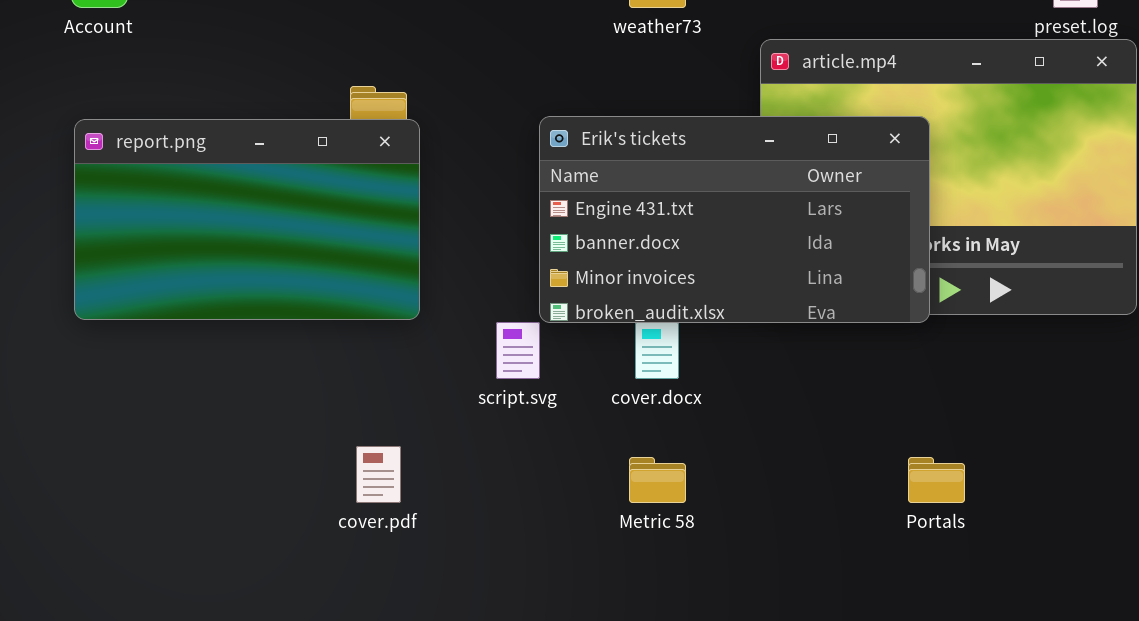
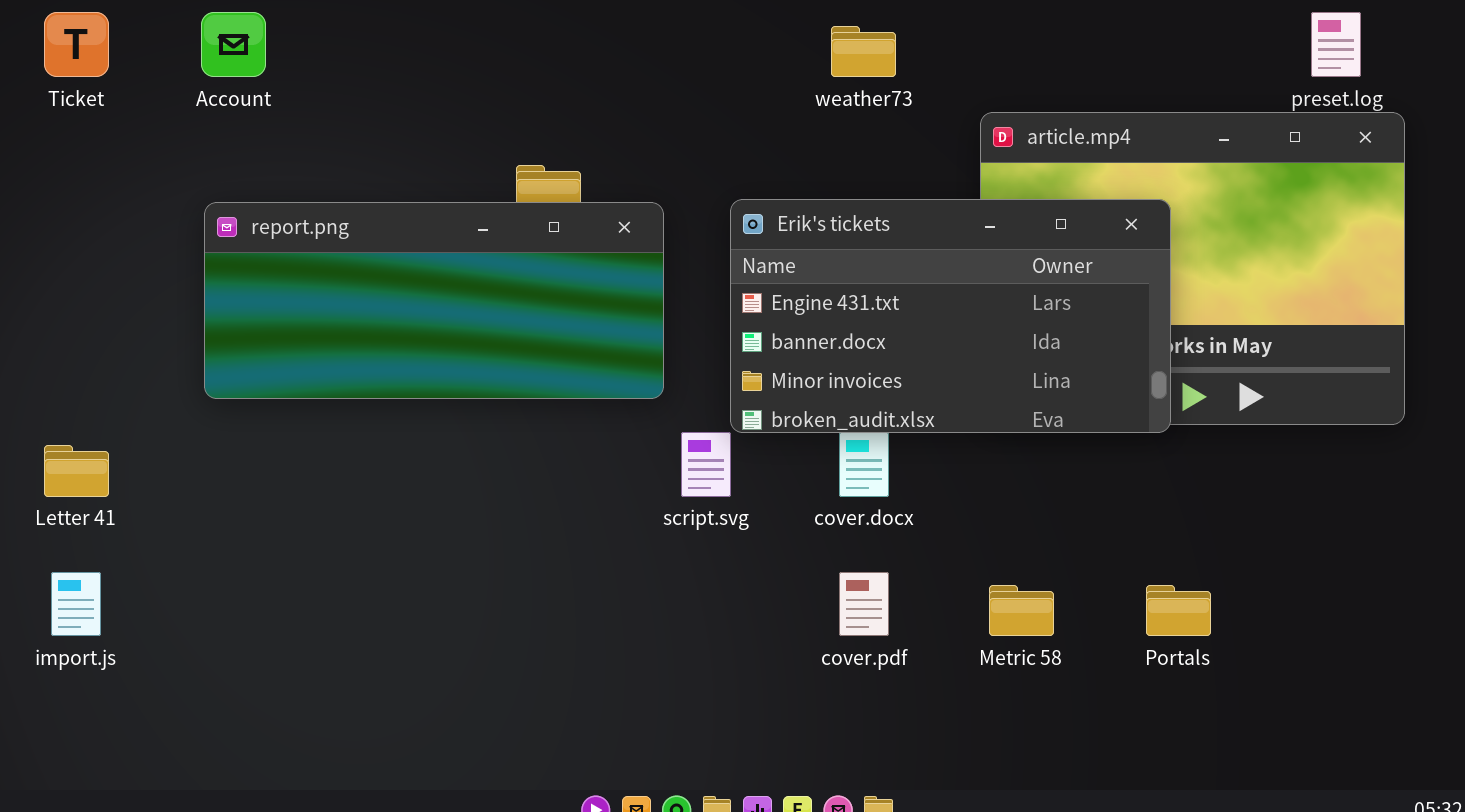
report.png: [74,119,420,320] -> [204,202,664,399], resized
cover.pdf: [356,446,401,503] -> [839,572,889,636], moved
Metric 58: [629,457,686,503] -> [989,585,1054,636], moved

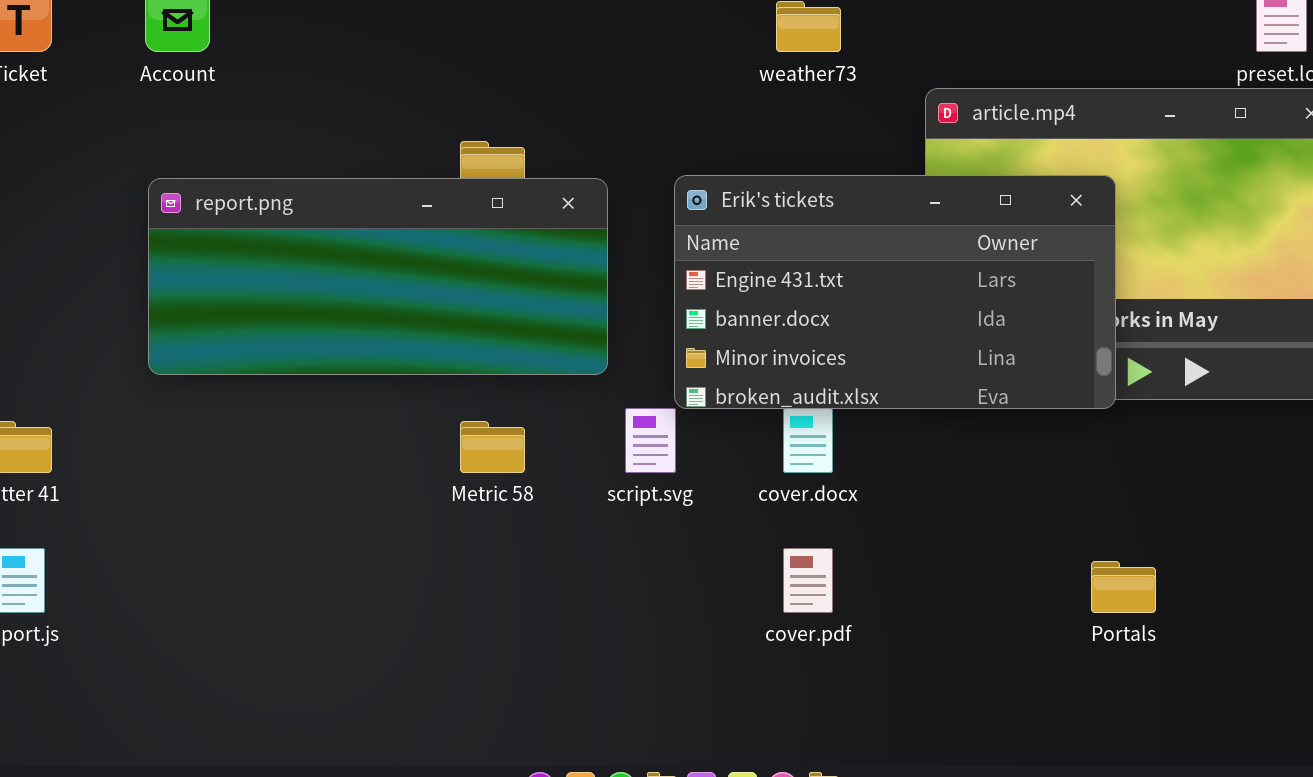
Metric 58: [989,585,1054,636] -> [460,421,525,473], moved

